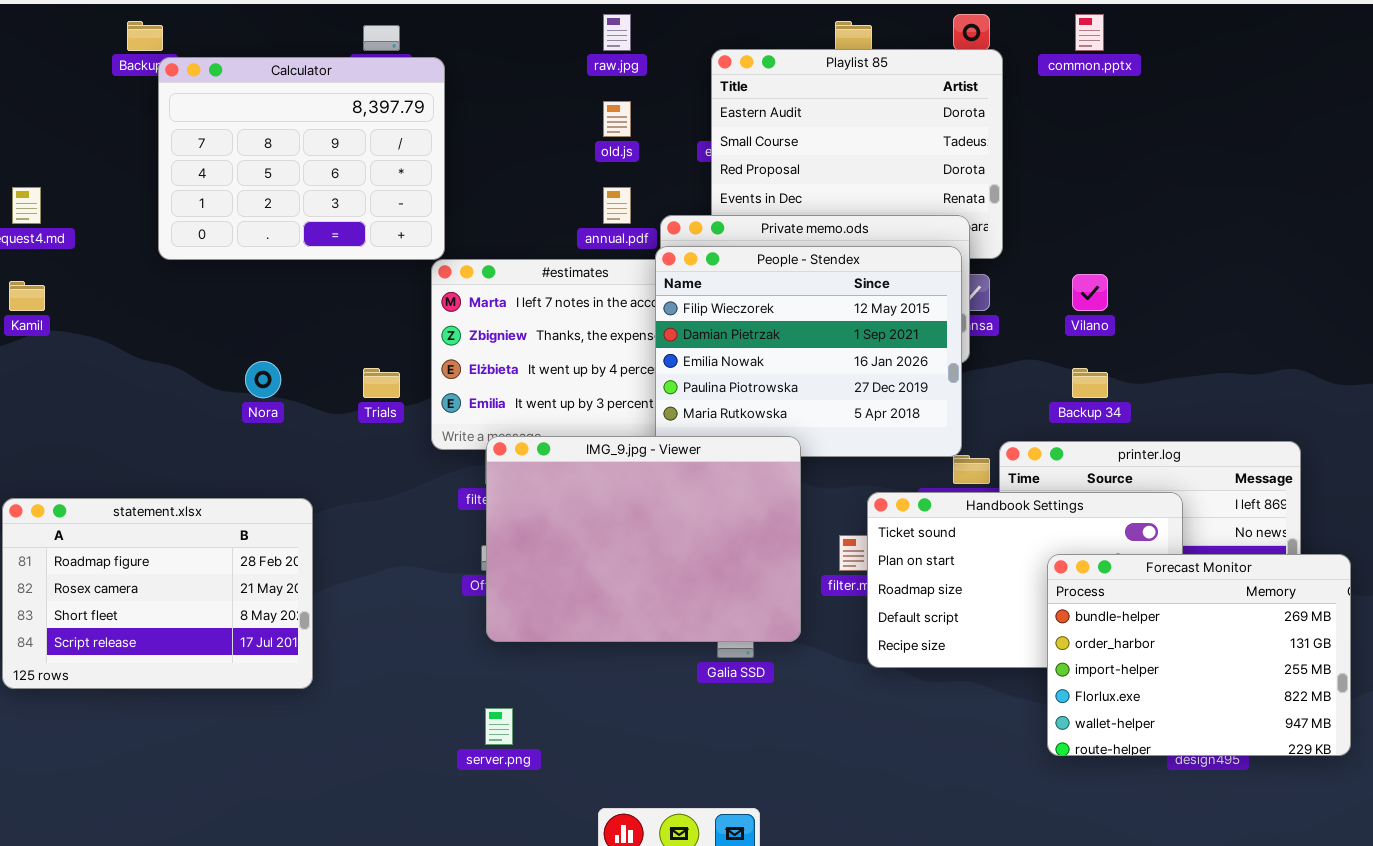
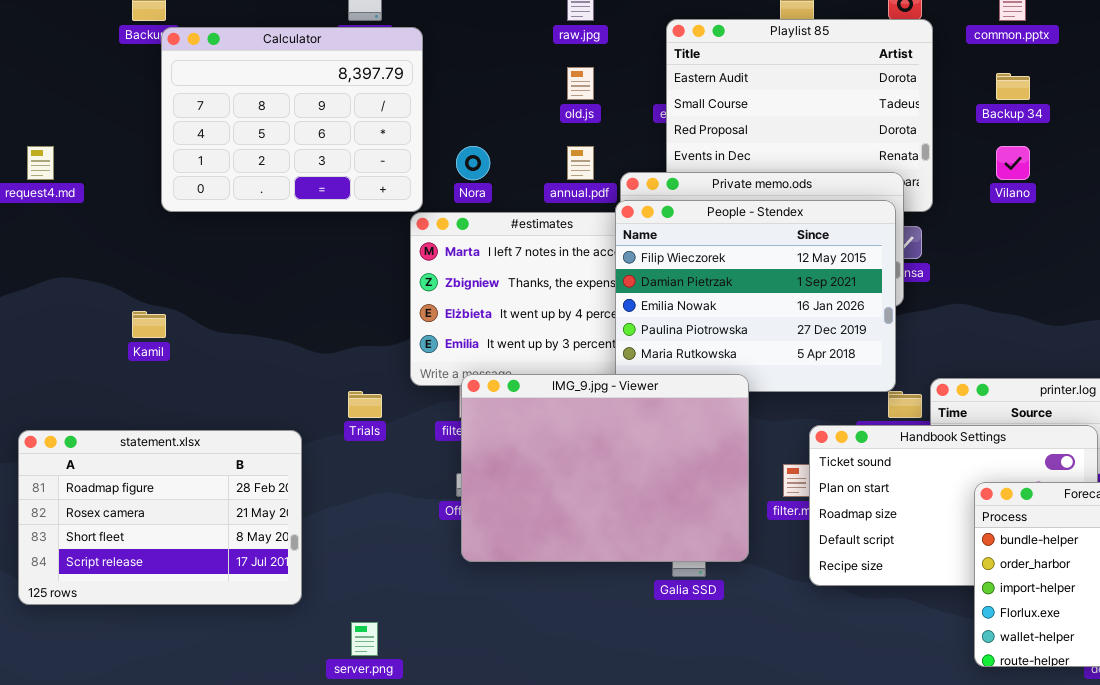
Vilano: [1072,274,1108,311] -> [996,146,1030,180], moved
Kamil: [9,281,45,311] -> [132,311,166,338], moved
Nora: [245,361,281,398] -> [456,146,490,180], moved
Trials: [363,368,400,398] -> [348,391,382,418], moved
Backup 34: [1072,368,1108,398] -> [996,73,1030,100], moved
server.png: [485,708,513,745] -> [351,622,378,656], moved

